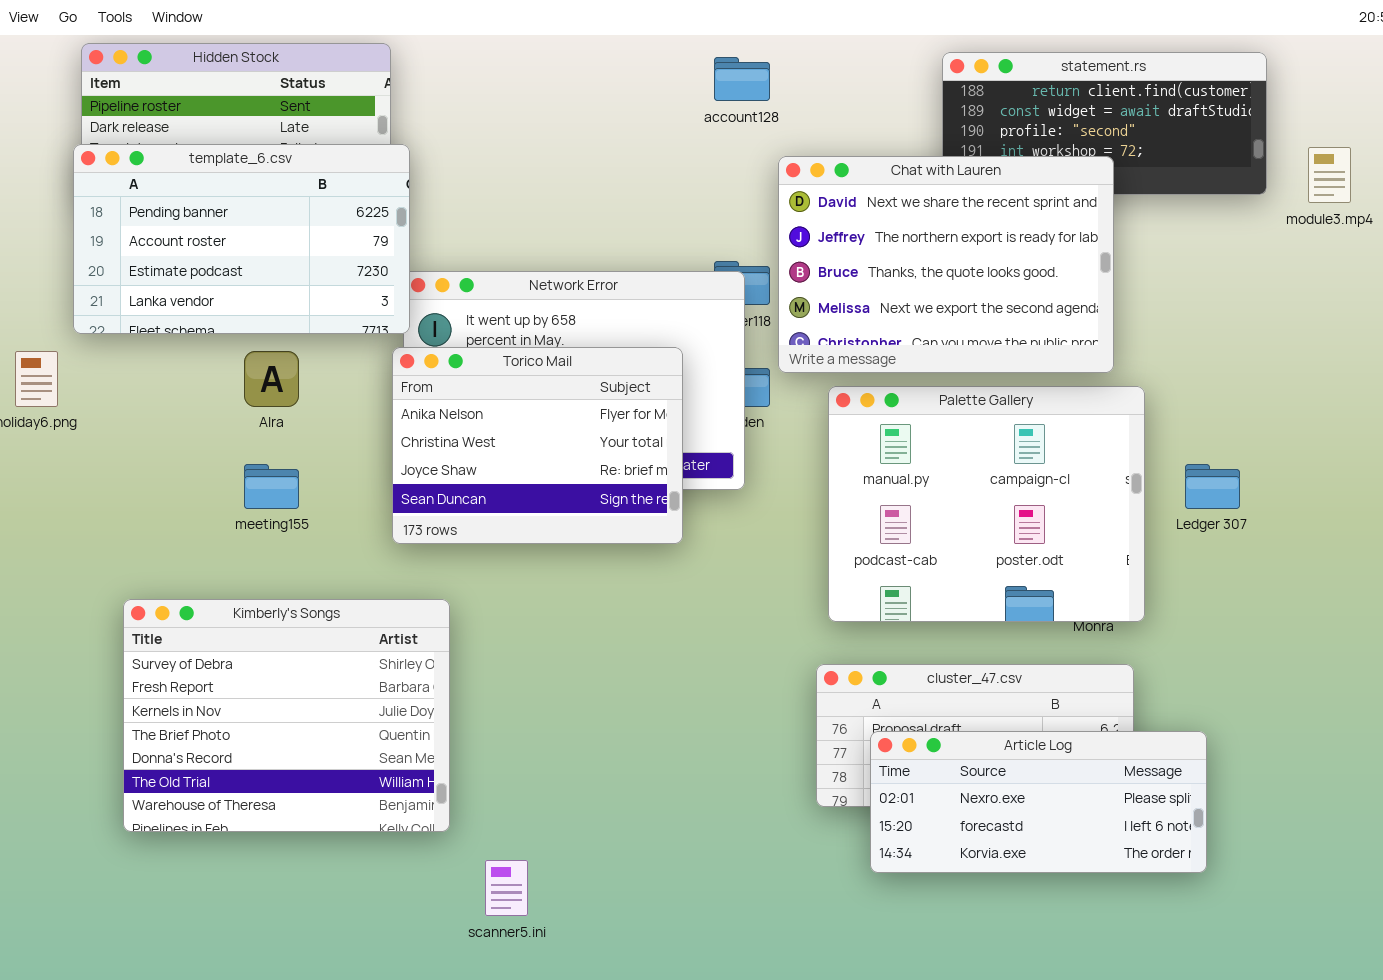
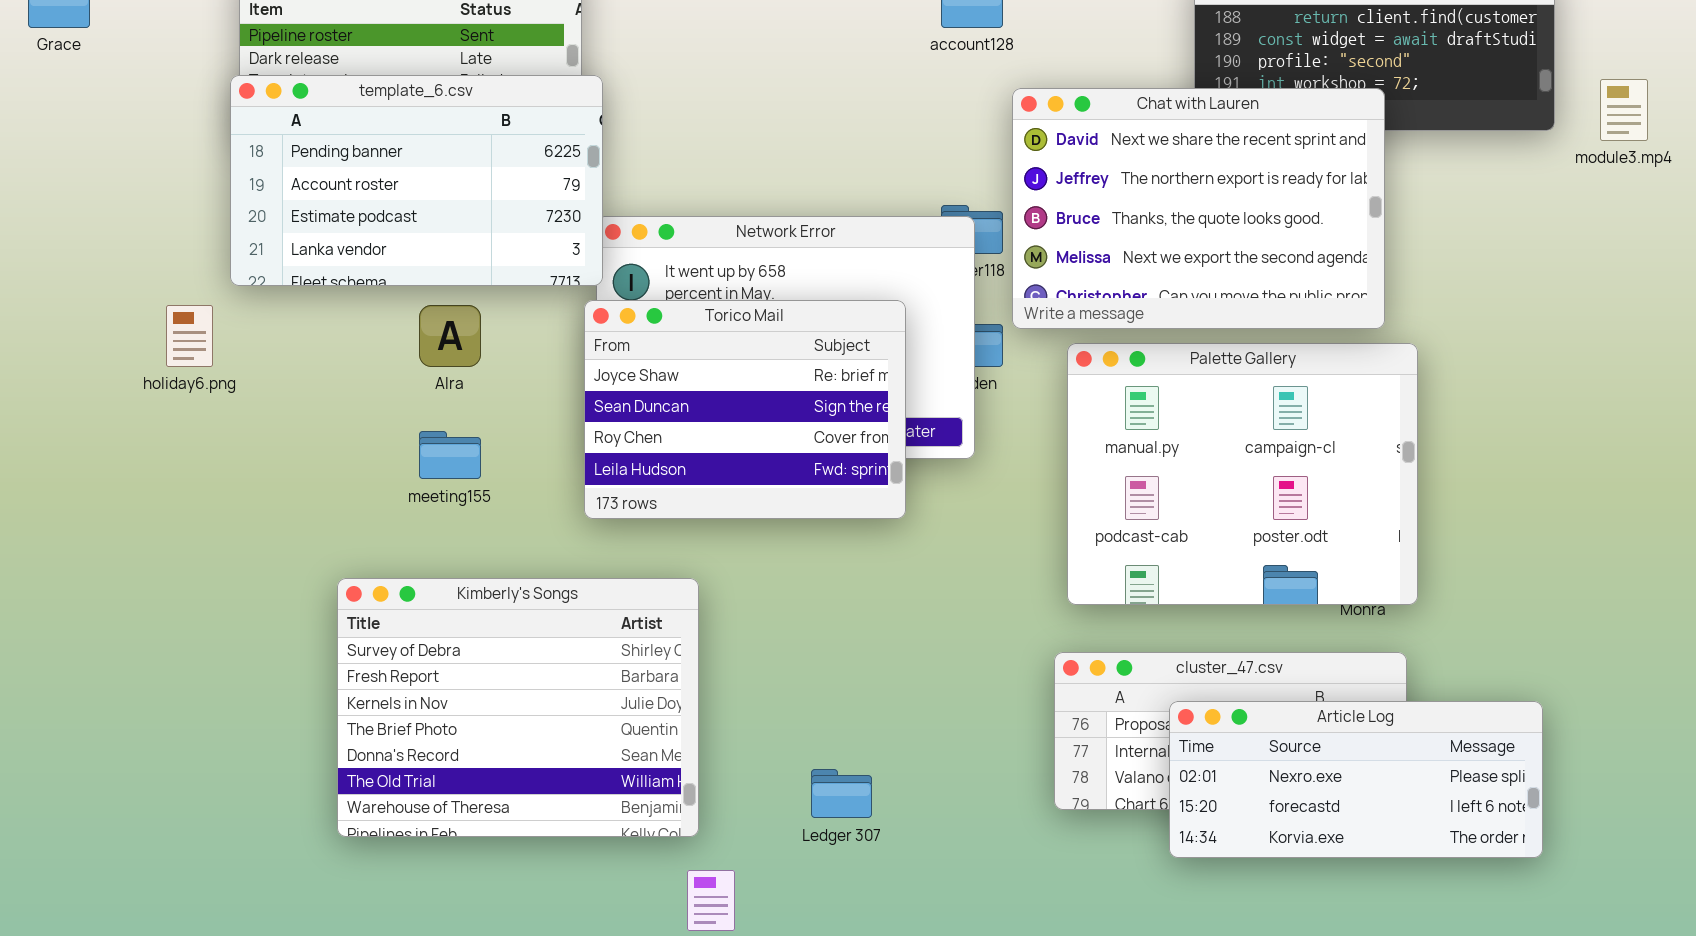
Torico Mail: [392,347,683,544] -> [584,300,906,519], scrolled down 2 rows
Ledger 307: [1185,464,1240,509] -> [811,769,872,818], moved
Kimberly's Songs: [123,599,450,832] -> [337,578,699,837], moved
Article Log: [870,731,1207,873] -> [1169,701,1543,858], moved

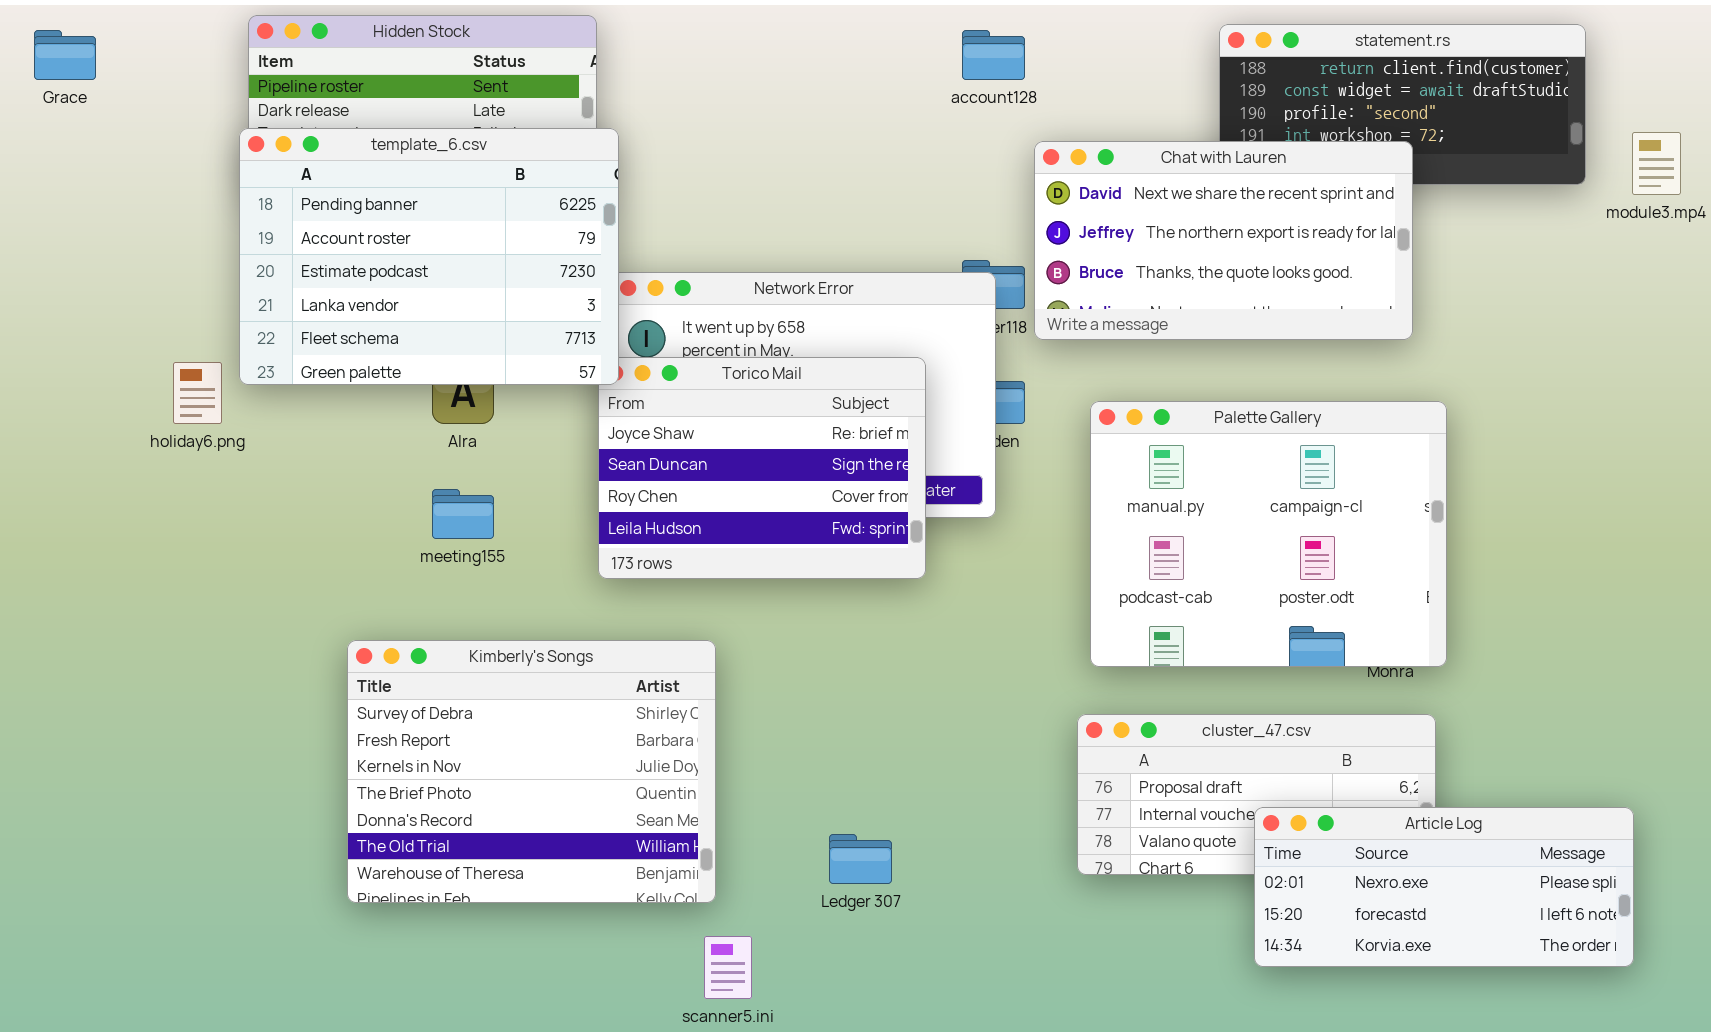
template_6.csv: [230,75,603,286] -> [239,128,619,385], resized
Chat with Lauren: [1012,88,1385,329] -> [1034,141,1413,340], resized
Article Log: [1169,701,1543,858] -> [1254,807,1634,967], moved

